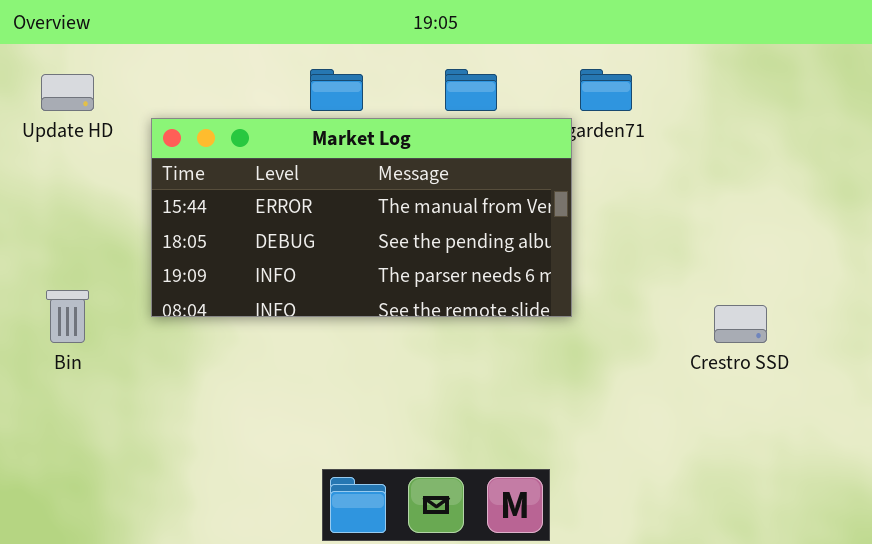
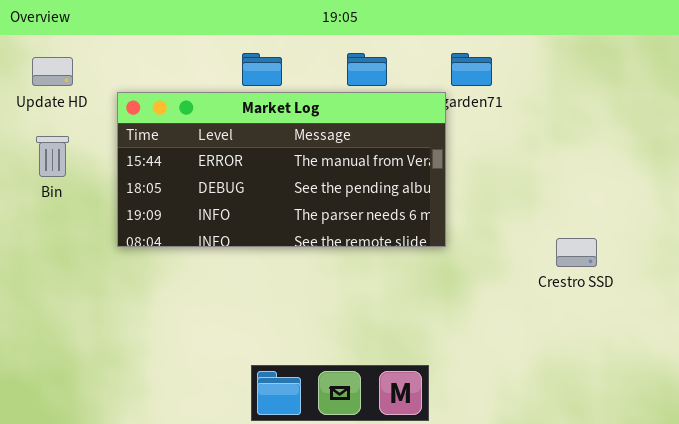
Bin: [46,290,89,343] -> [36,136,69,177], moved

